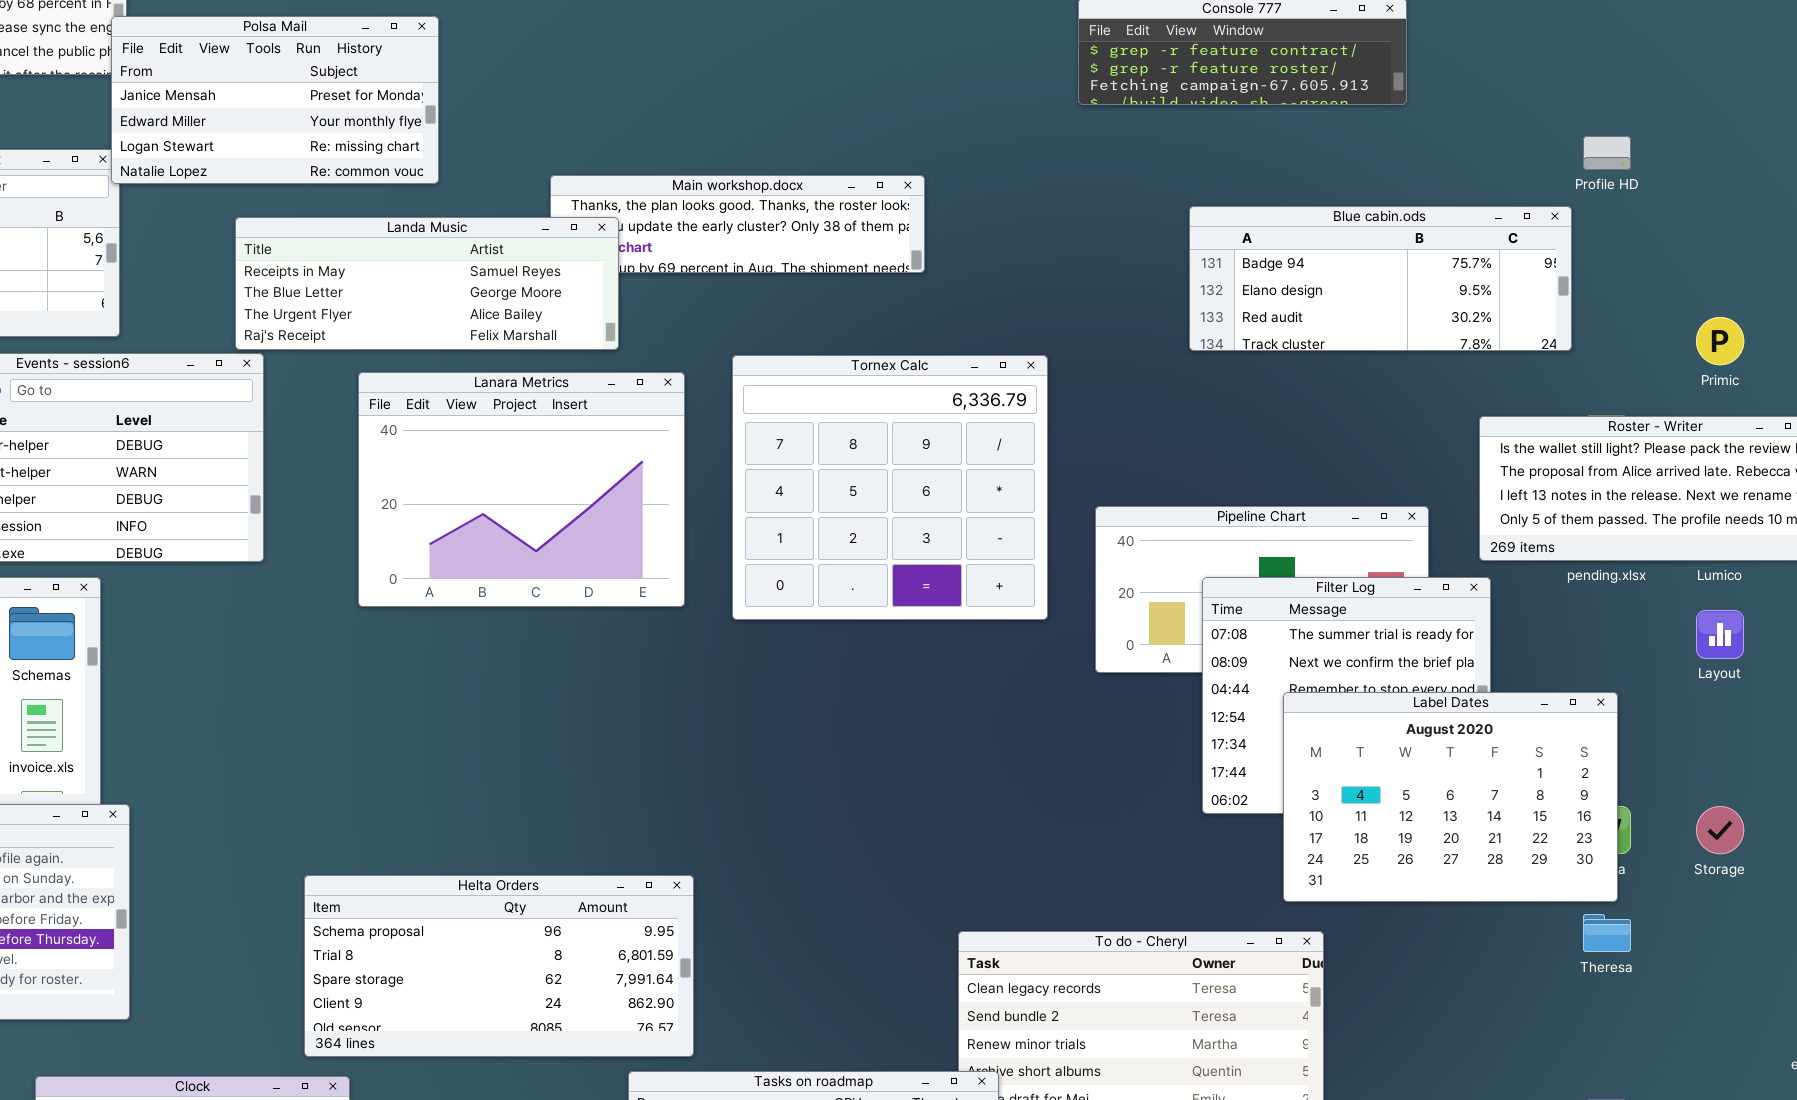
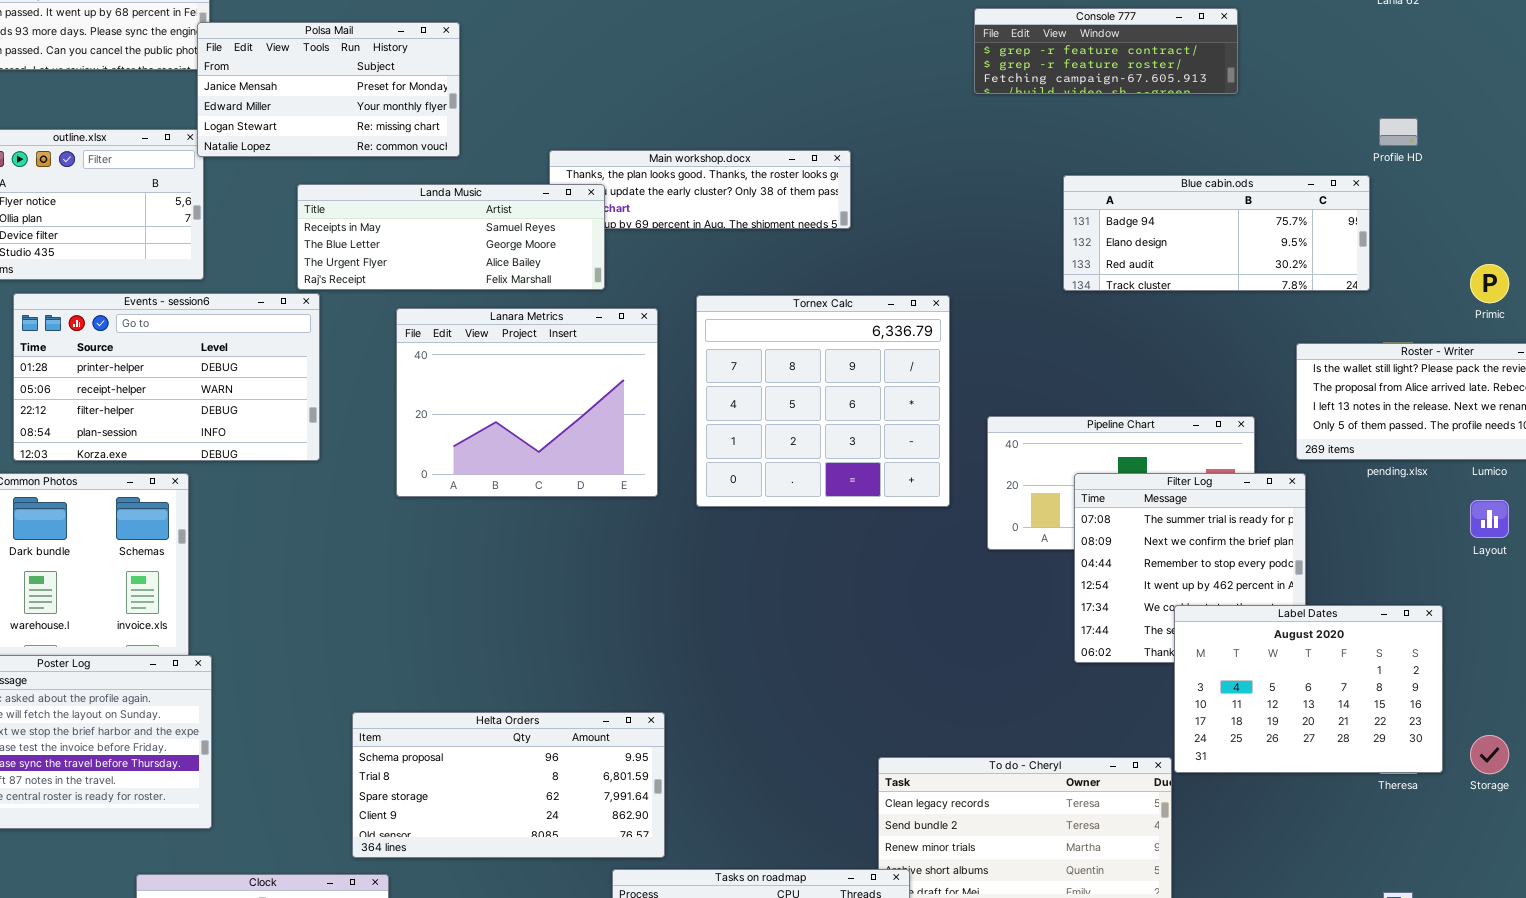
Label Dates: [1283,692,1618,902] -> [1174,605,1443,773], moved
Storage: [1696,806,1744,854] -> [1470,735,1509,774], moved

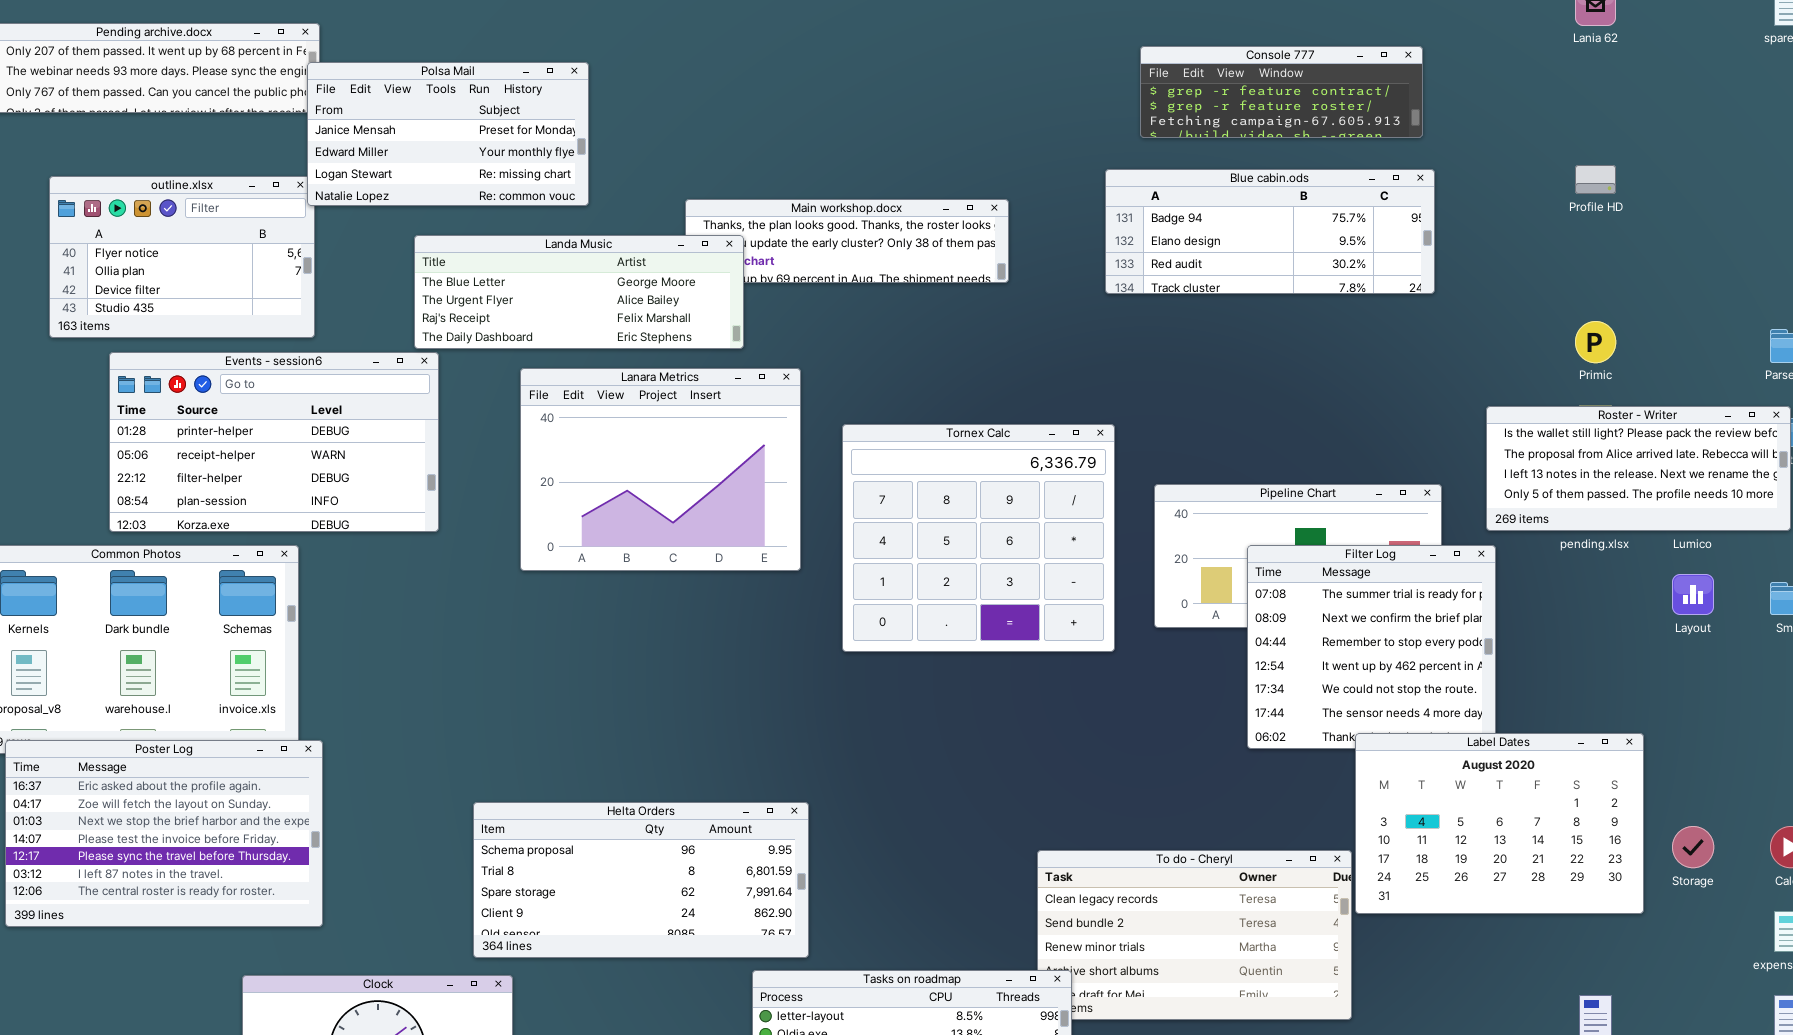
Blue cabin.ods: [1063,175,1370,291] -> [1105,169,1435,294], moved
Landa Music: [297,184,605,290] -> [414,235,744,349], scrolled down 1 row
Primic: [1470,264,1509,303] -> [1575,321,1616,363], moved
Tornex Calc: [696,295,950,507] -> [842,424,1115,652], moved
Label Dates: [1174,605,1443,773] -> [1355,733,1644,914], moved

